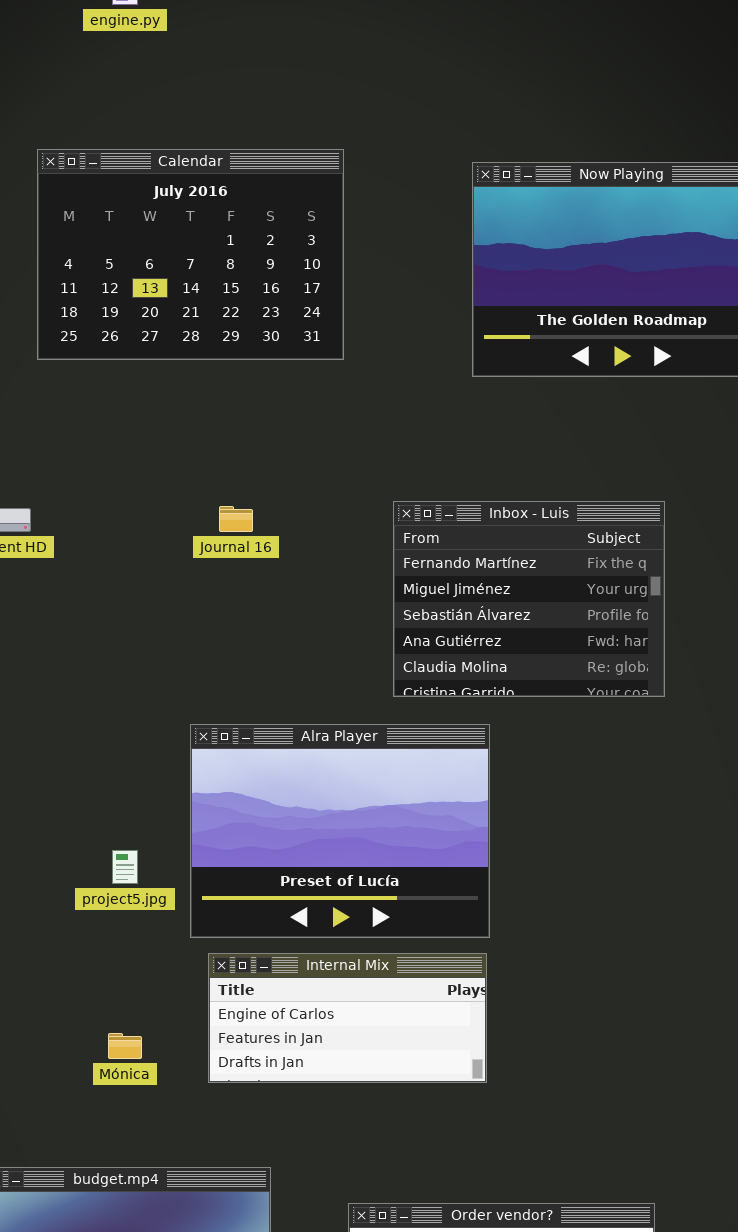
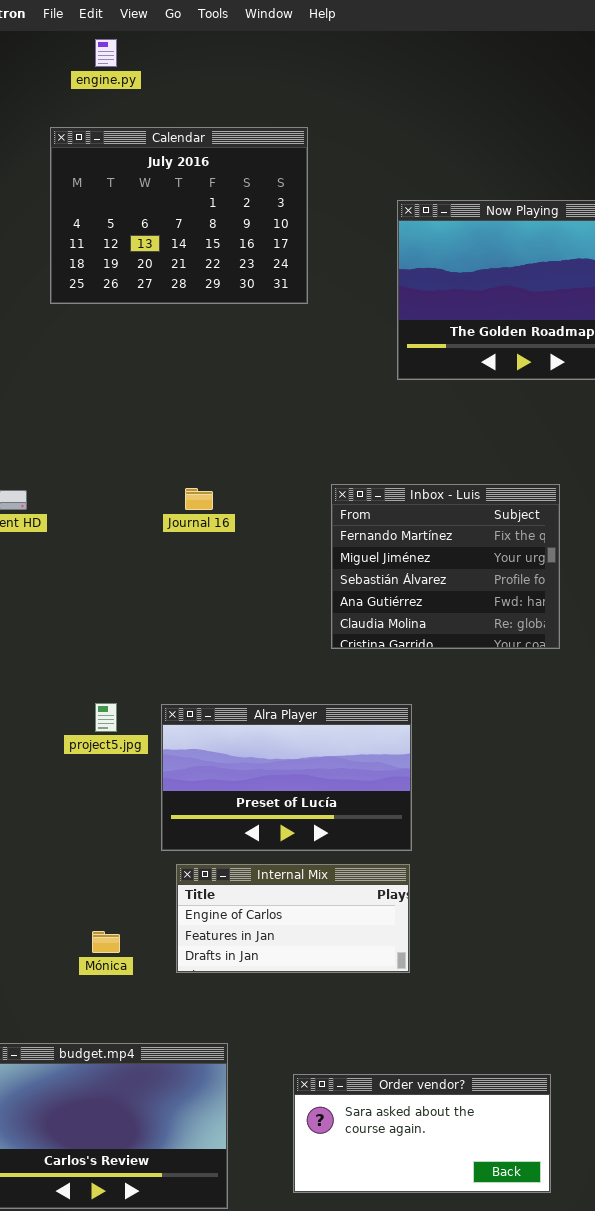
Calendar: [37,149,344,360] -> [50,127,308,304], moved
Alra Player: [190,724,490,938] -> [161,704,412,851], resized
project5.jpg: [112,850,138,884] -> [95,703,117,732], moved

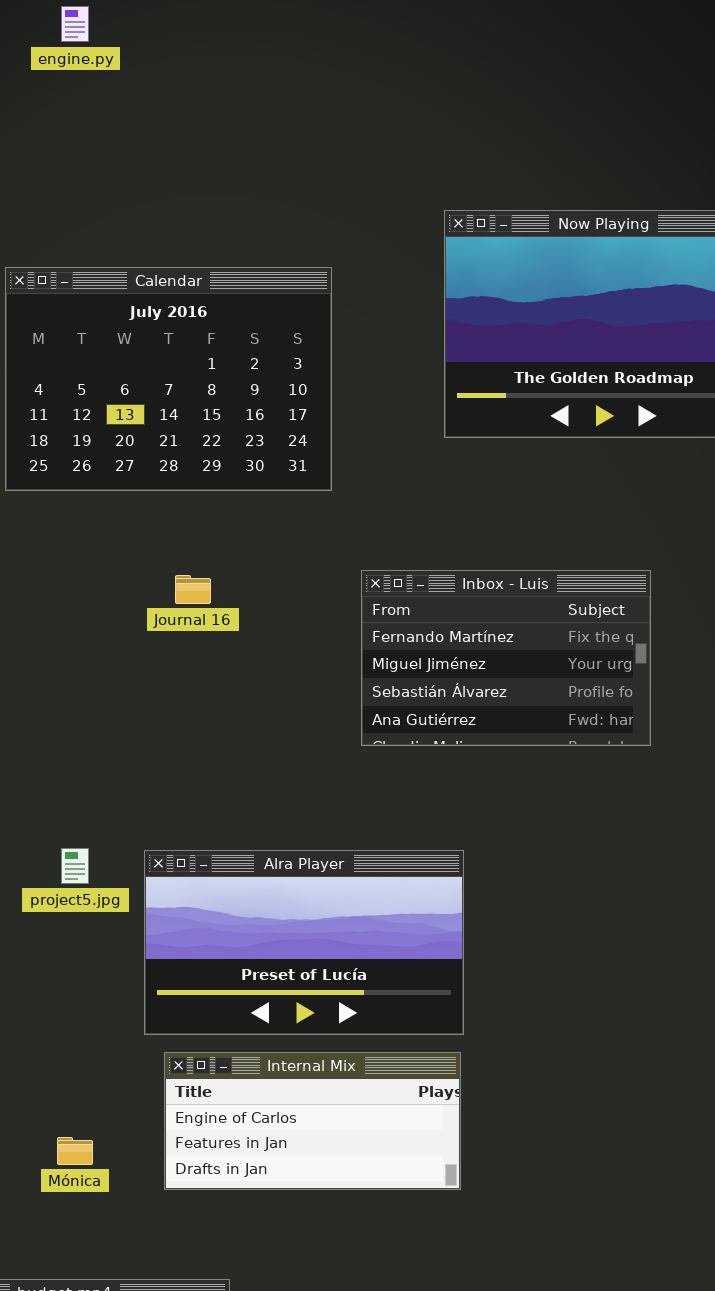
Calendar: [50,127,308,304] -> [5,267,332,491], moved
Inbox - Luis: [331,484,560,649] -> [361,570,651,746], resized

